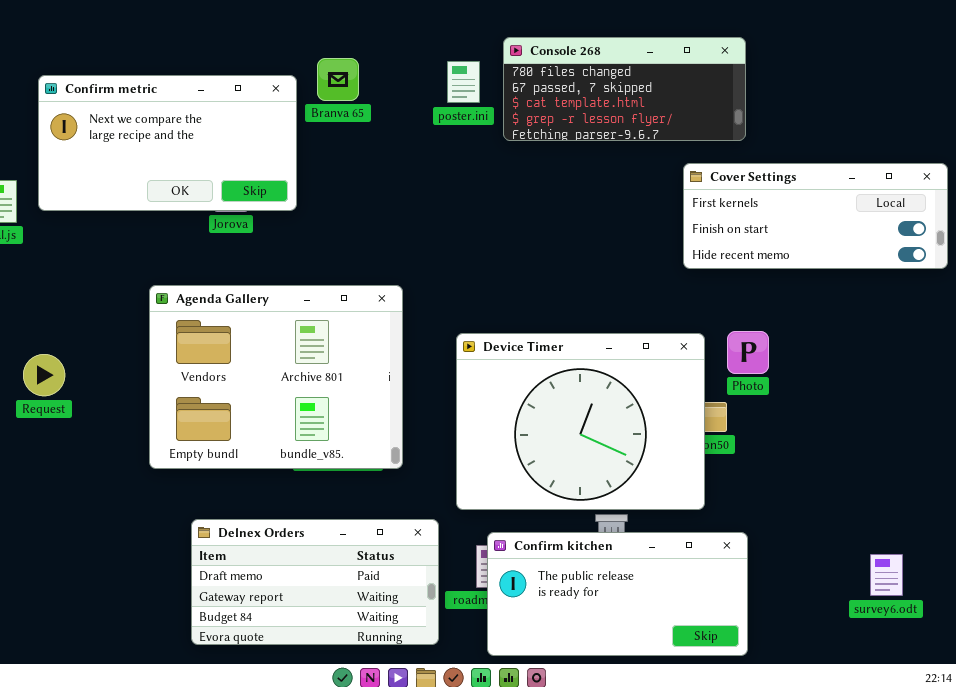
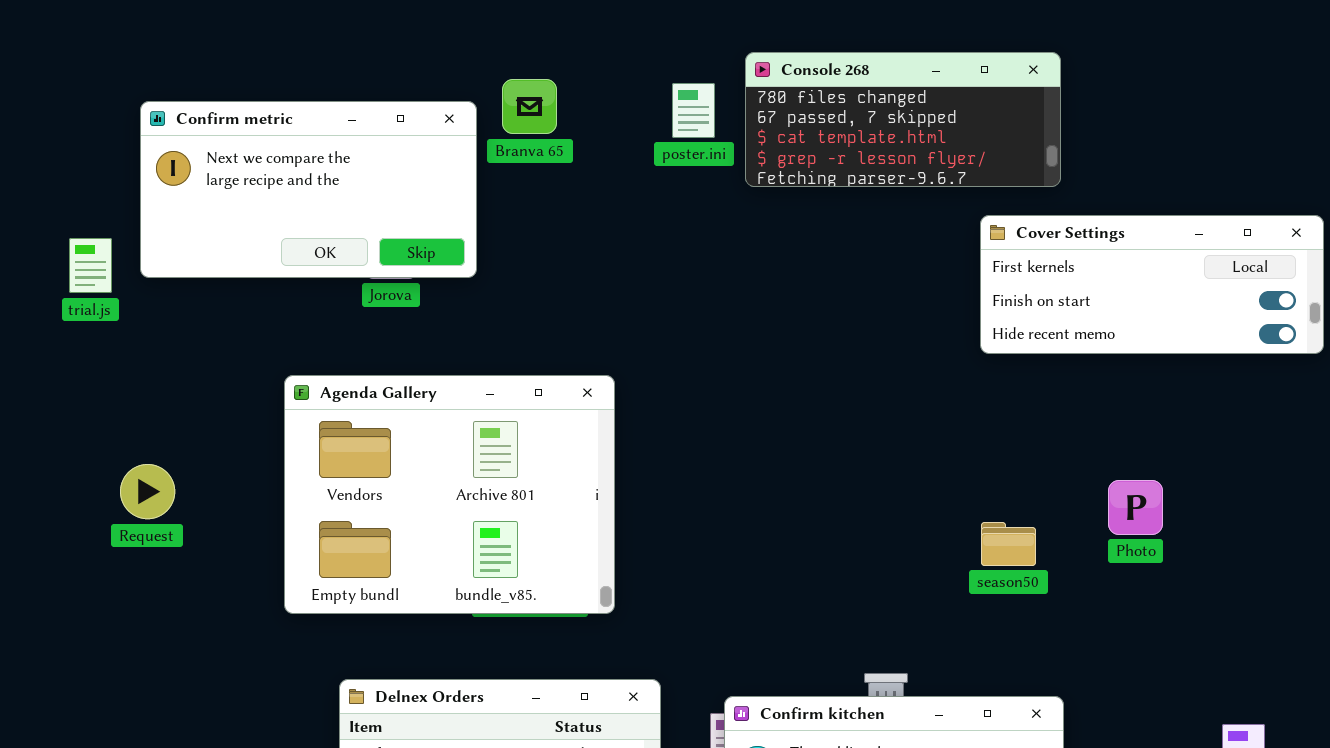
Photo: [727,331,769,374] -> [1108,480,1163,535], moved
Device Timer: [456,333,705,510] -> none, closed

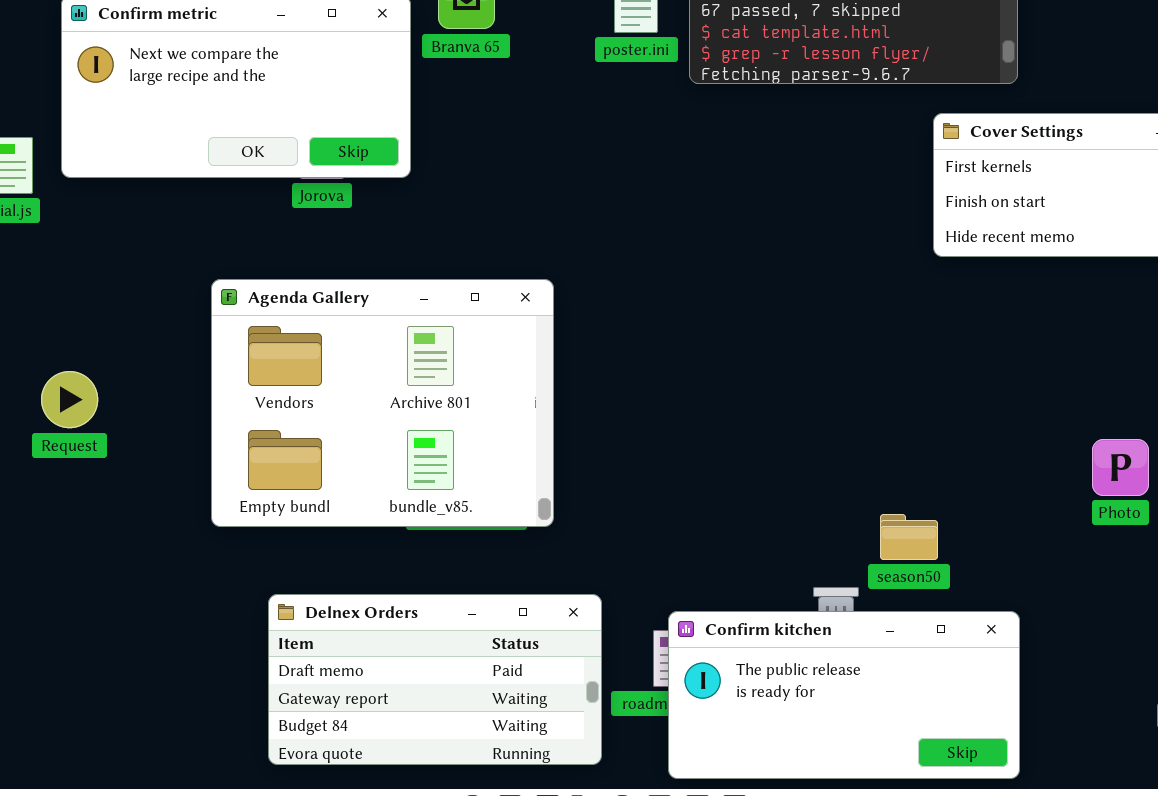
Photo: [1108,480,1163,535] -> [1092,439,1149,496], moved
season50: [981,522,1036,566] -> [880,514,938,560], moved

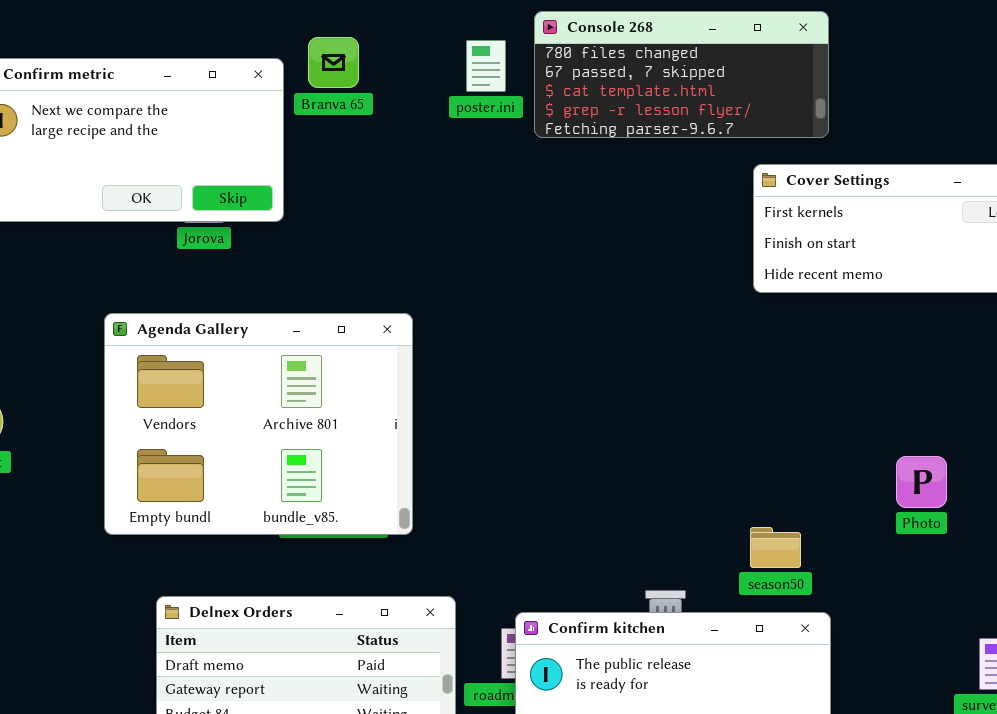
season50: [880,514,938,560] -> [750,527,801,568], moved

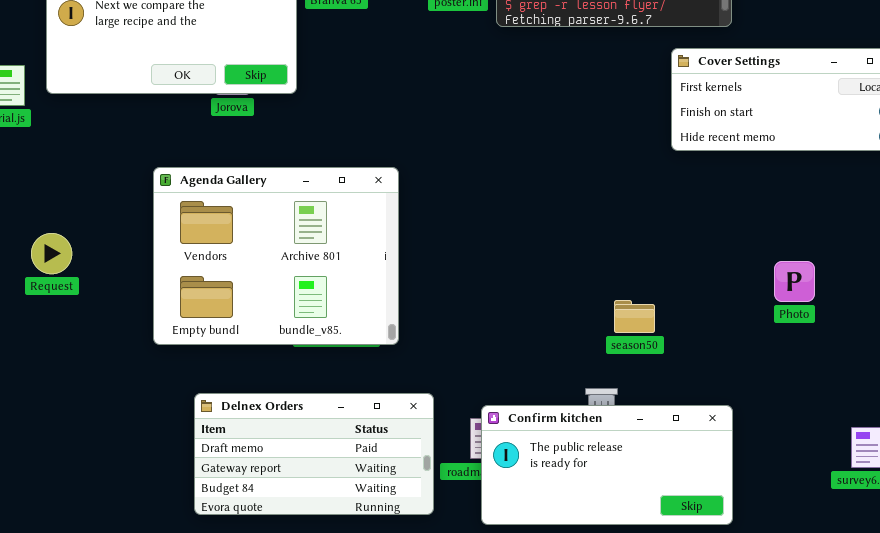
Photo: [896,456,947,508] -> [774,261,815,302], moved
season50: [750,527,801,568] -> [614,300,655,333], moved

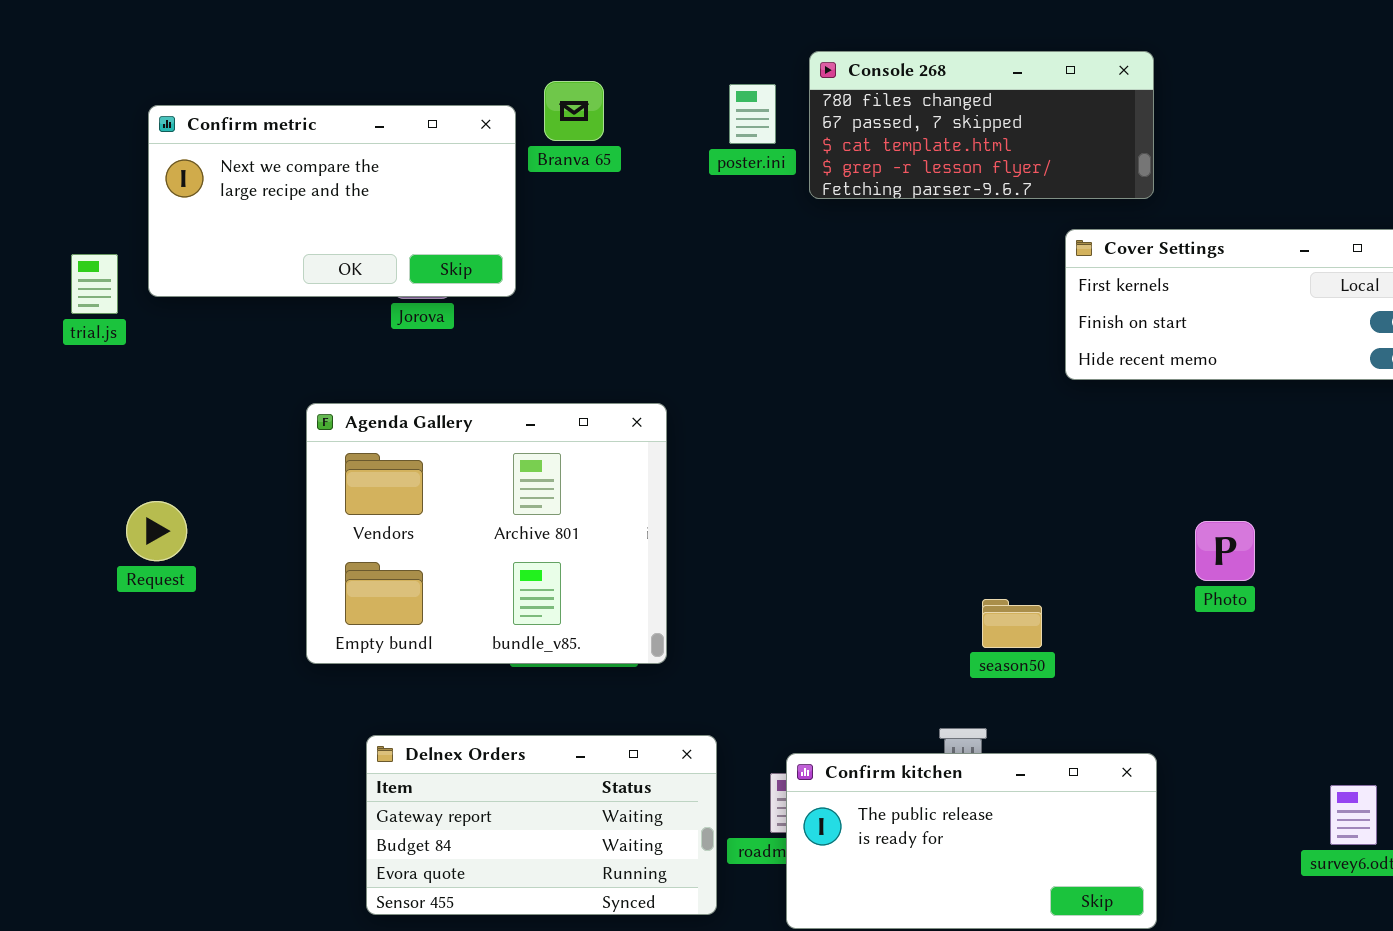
Photo: [774,261,815,302] -> [1195,521,1255,581], moved
Delnex Orders: [194,393,434,515] -> [366,735,717,915], scrolled down 1 row

